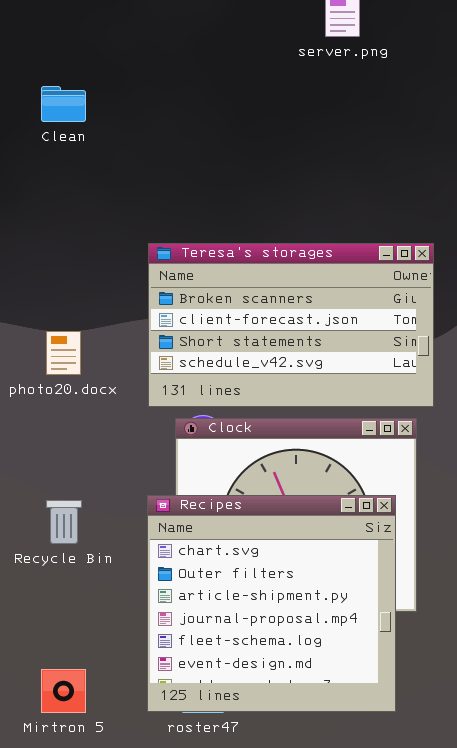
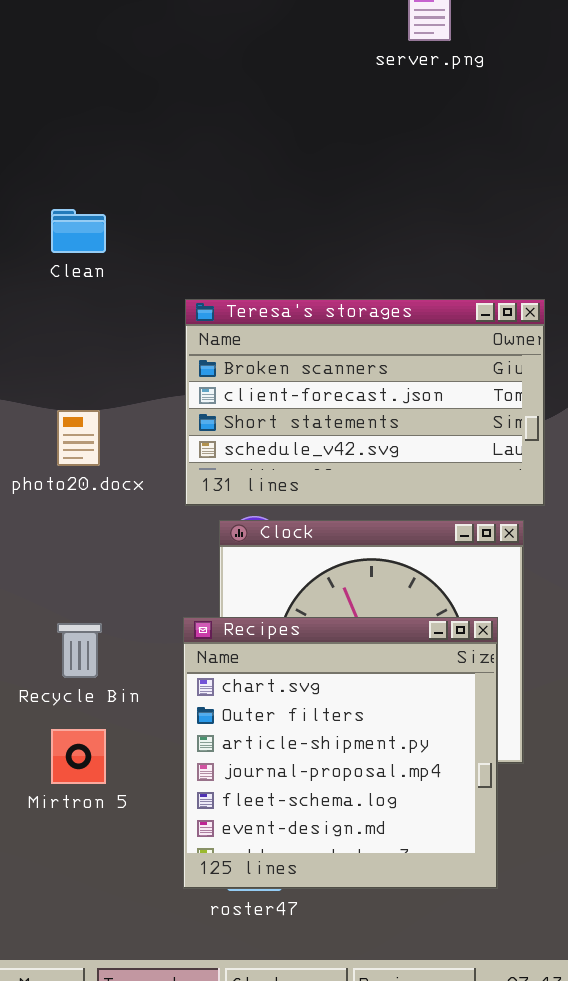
Clean: [41,86,86,122] -> [51,209,106,253], moved
Mirtron 5: [41,669,86,713] -> [51,729,106,784], moved

